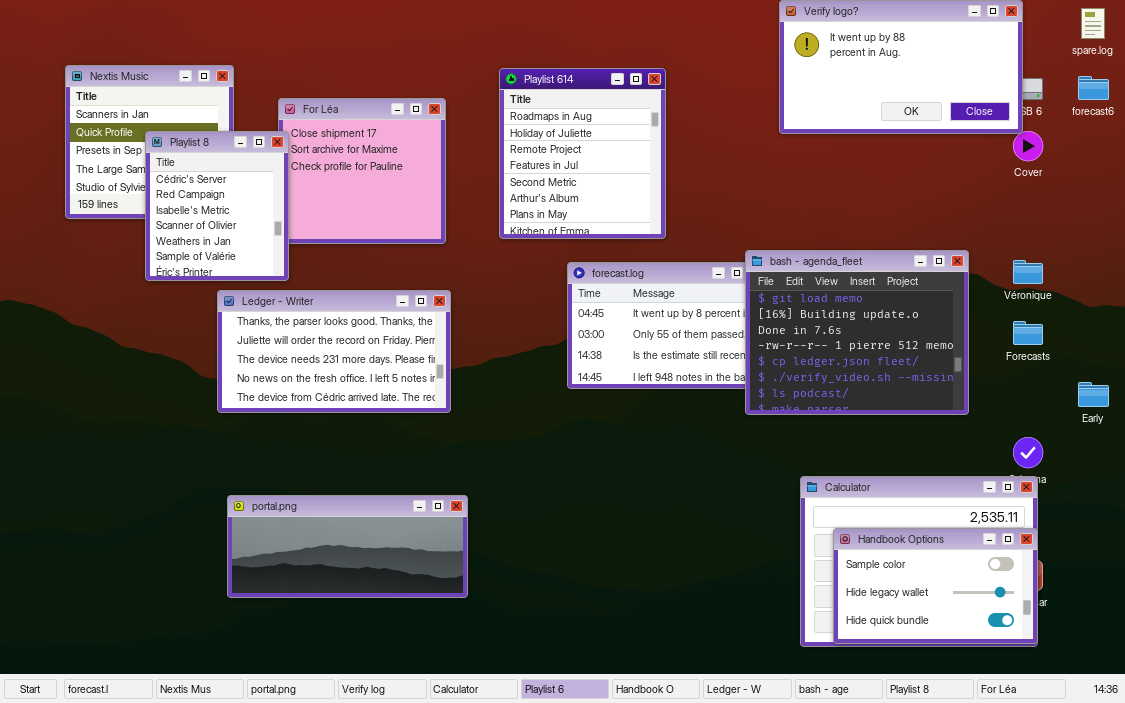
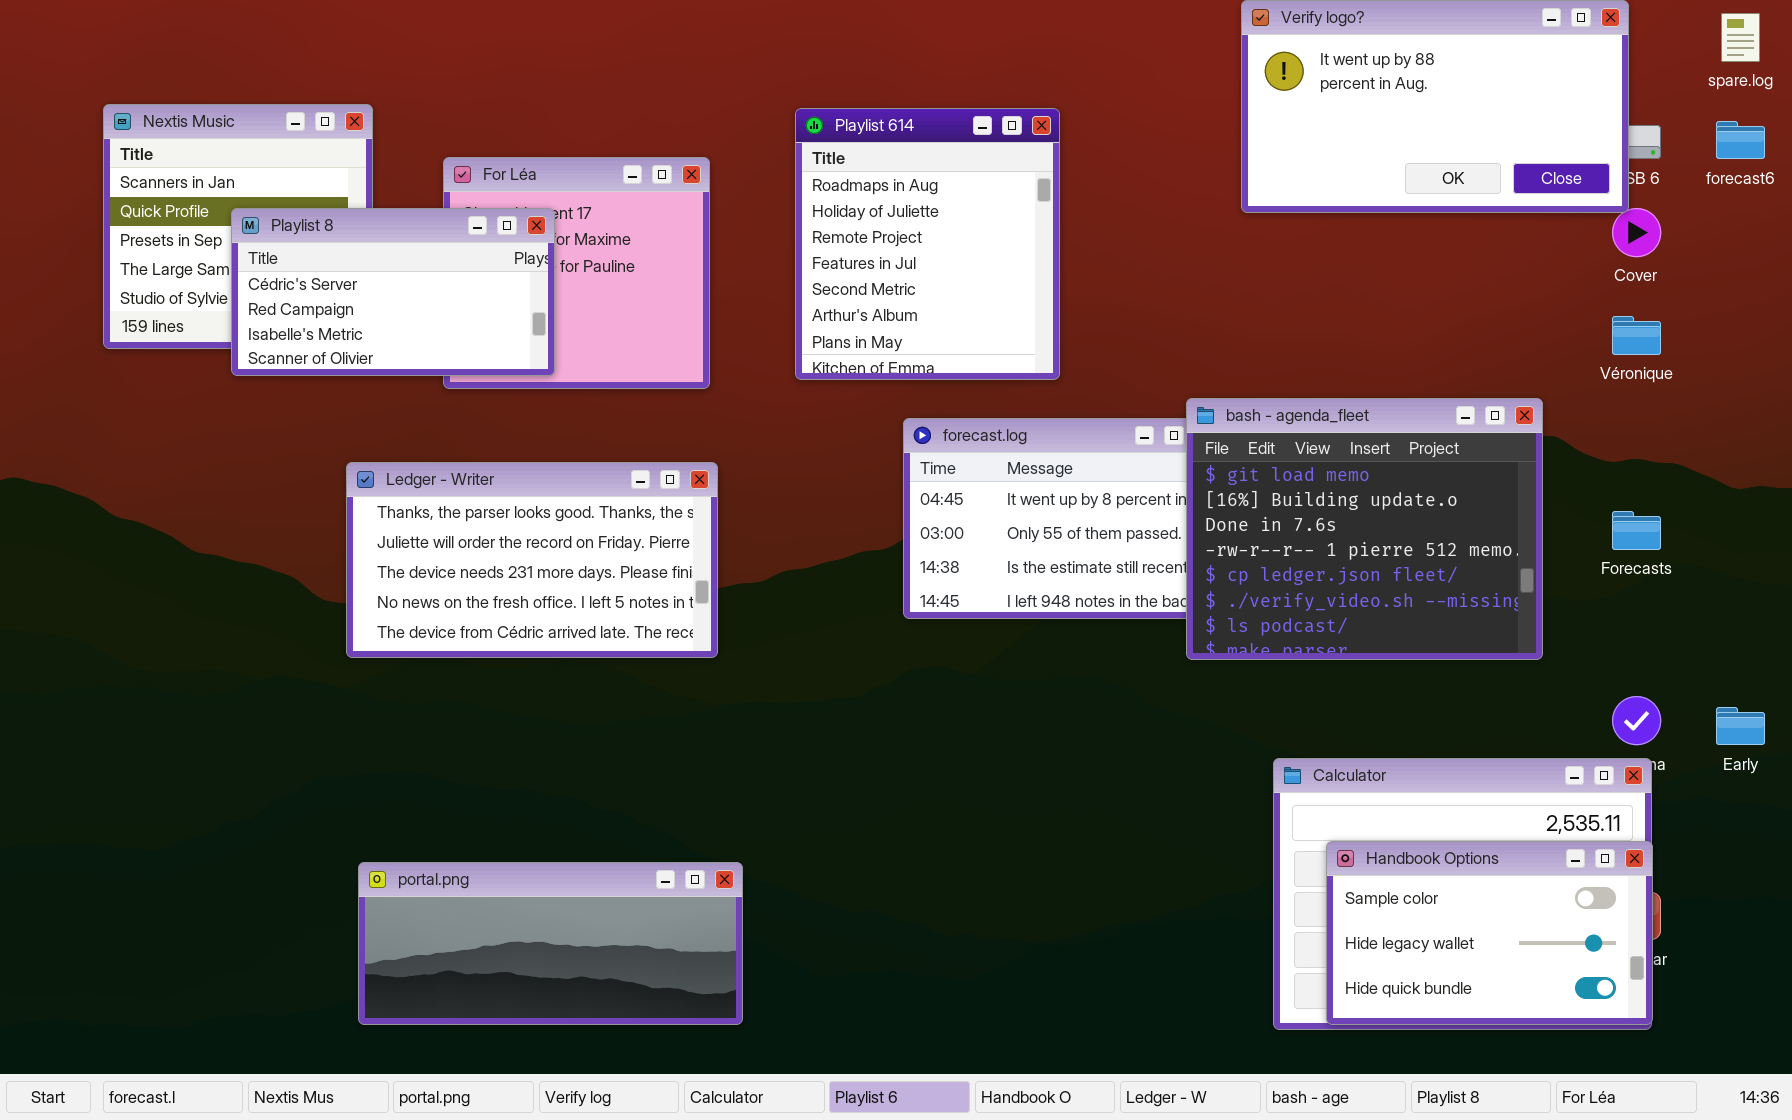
Playlist 8: [145,131,289,281] -> [231,208,555,376], resized
Véronique: [1013,260,1043,284] -> [1612,316,1661,355], moved
Early: [1078,382,1109,407] -> [1716,707,1765,745], moved
portal.png: [227,495,468,598] -> [358,862,743,1025], moved

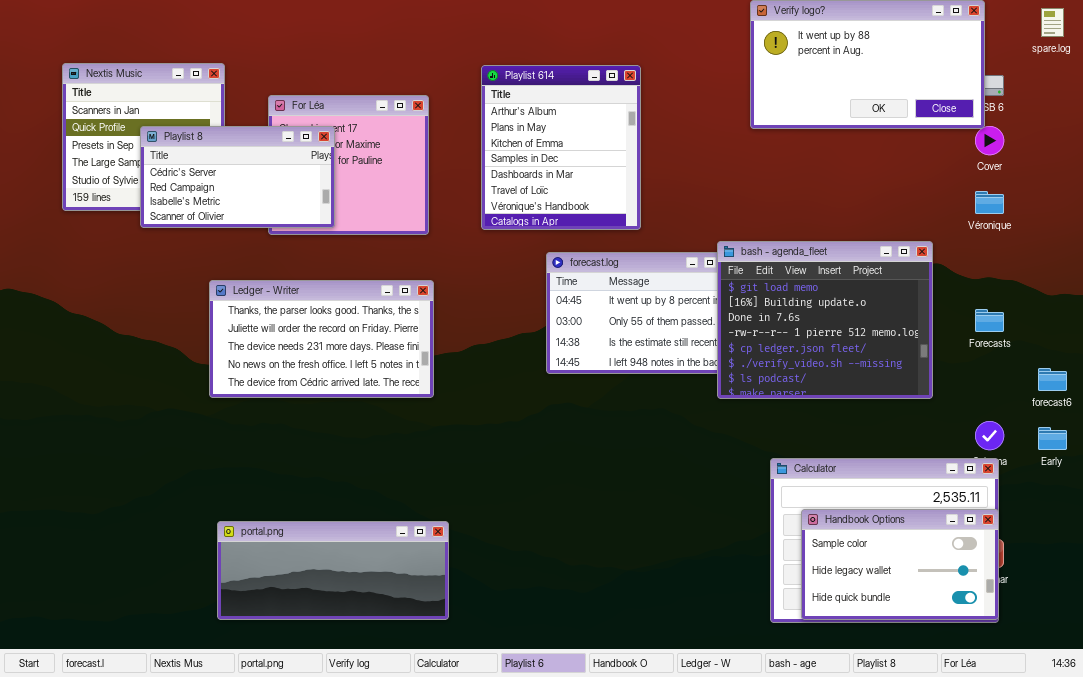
Playlist 614: [795,108,1060,380] -> [481,65,641,230], scrolled down 5 rows
forecast6: [1716,121,1765,159] -> [1038,368,1067,391], moved

